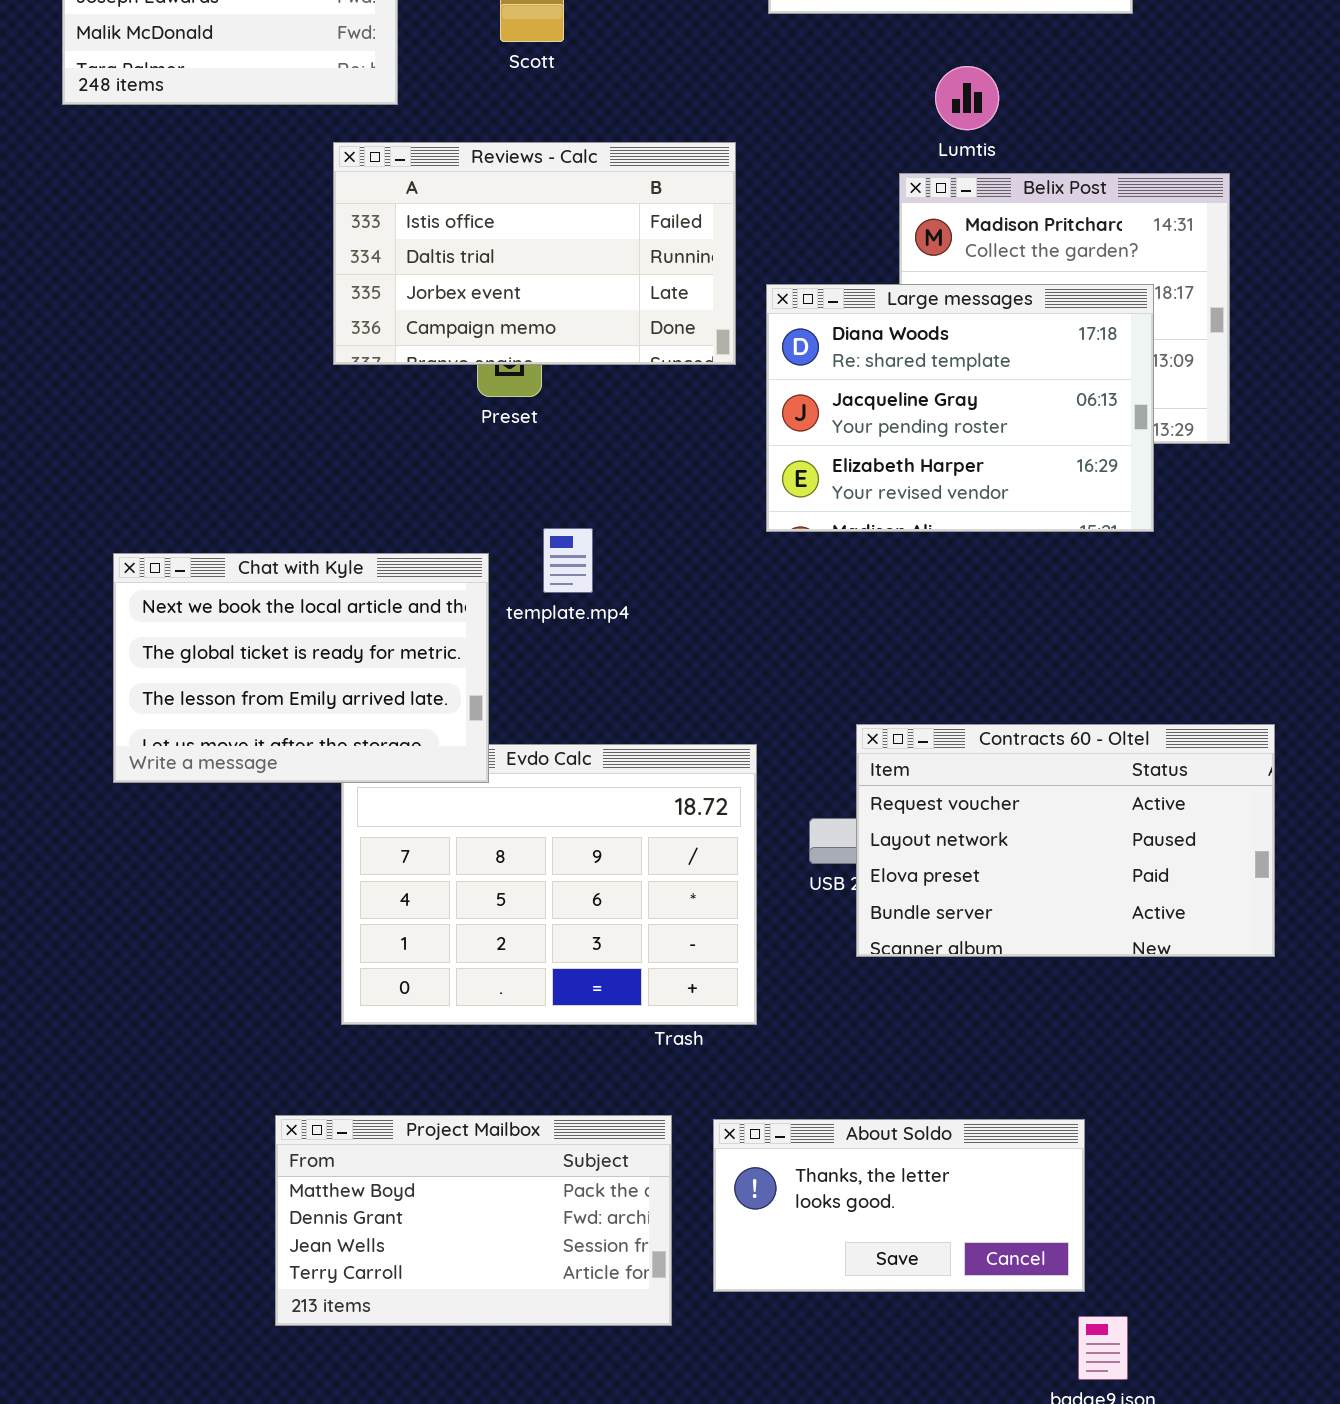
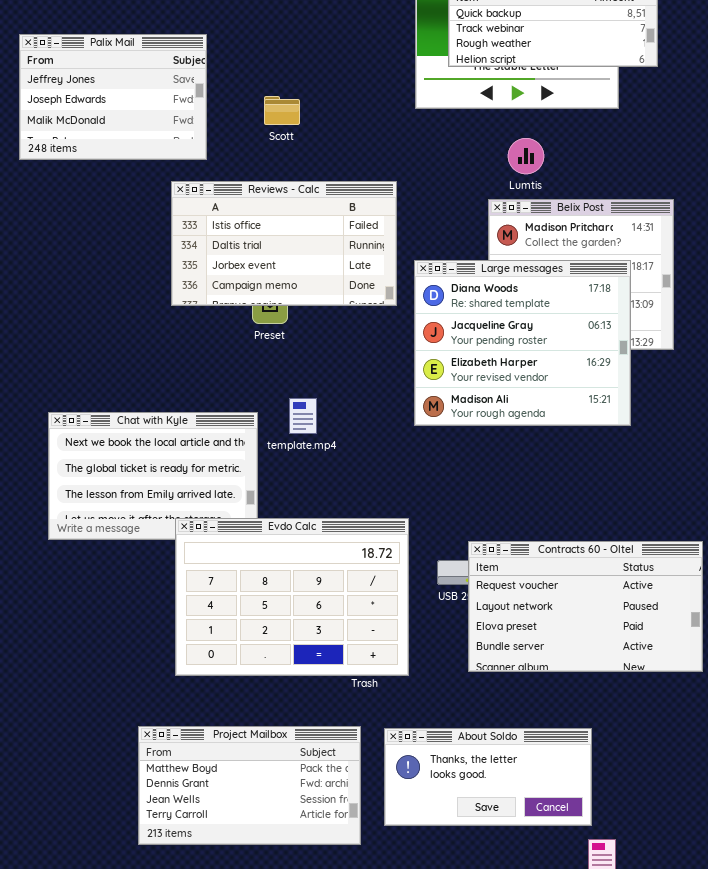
Large messages: [766,284,1154,532] -> [414,260,631,426], resized
Contracts 60 - Oltel: [856,724,1275,957] -> [468,541,703,672], moved
Evdo Calc: [341,744,757,1025] -> [175,518,409,676], raised

